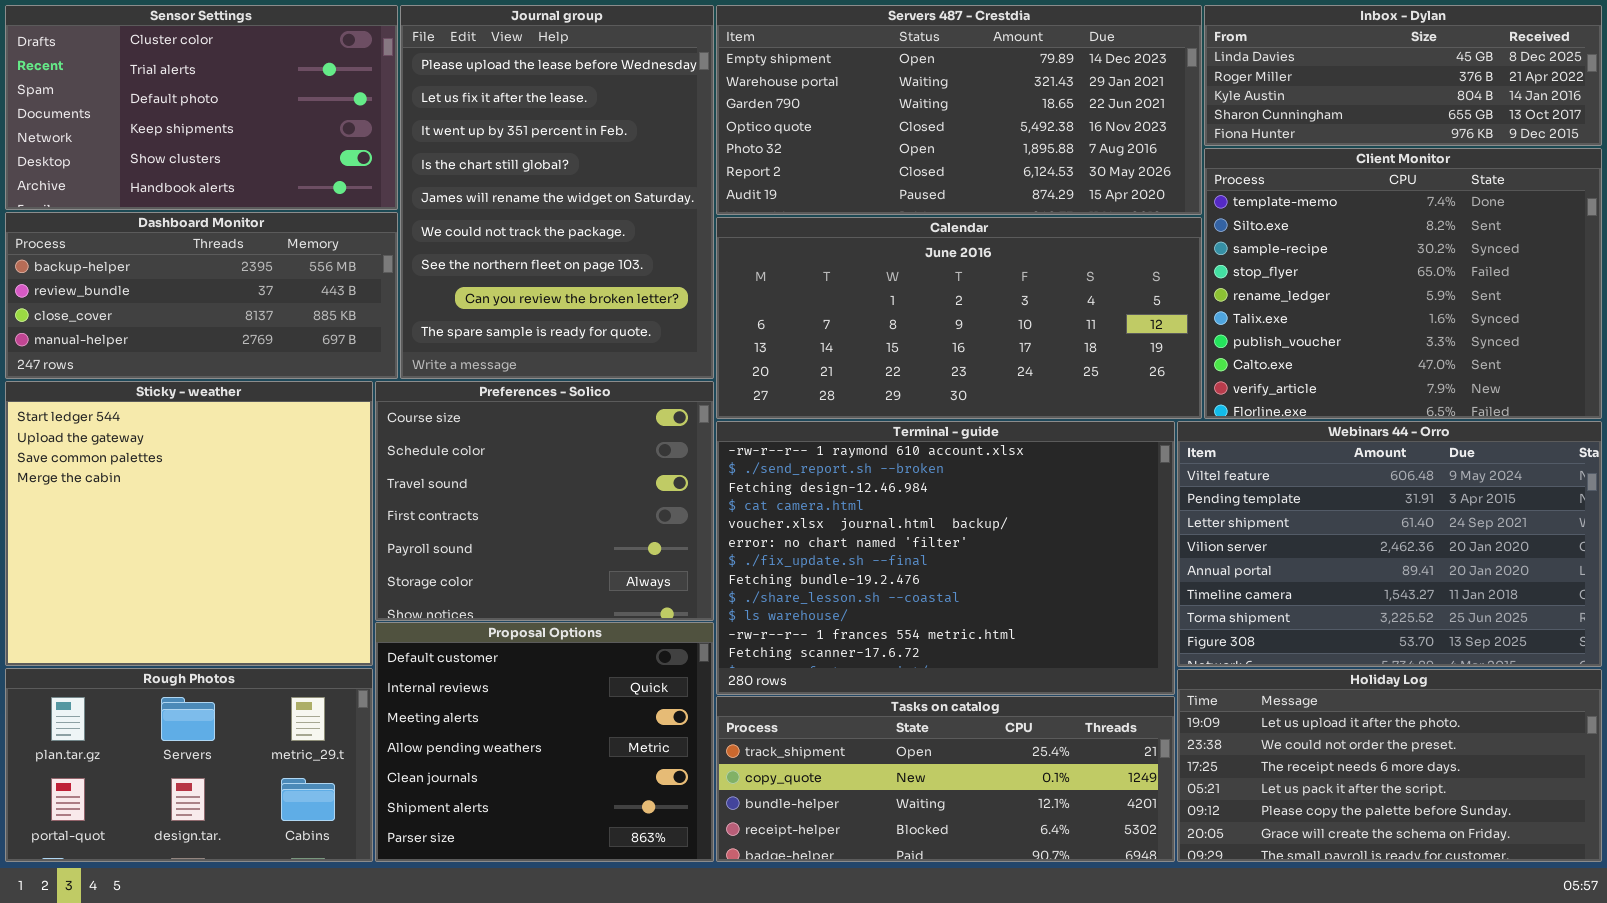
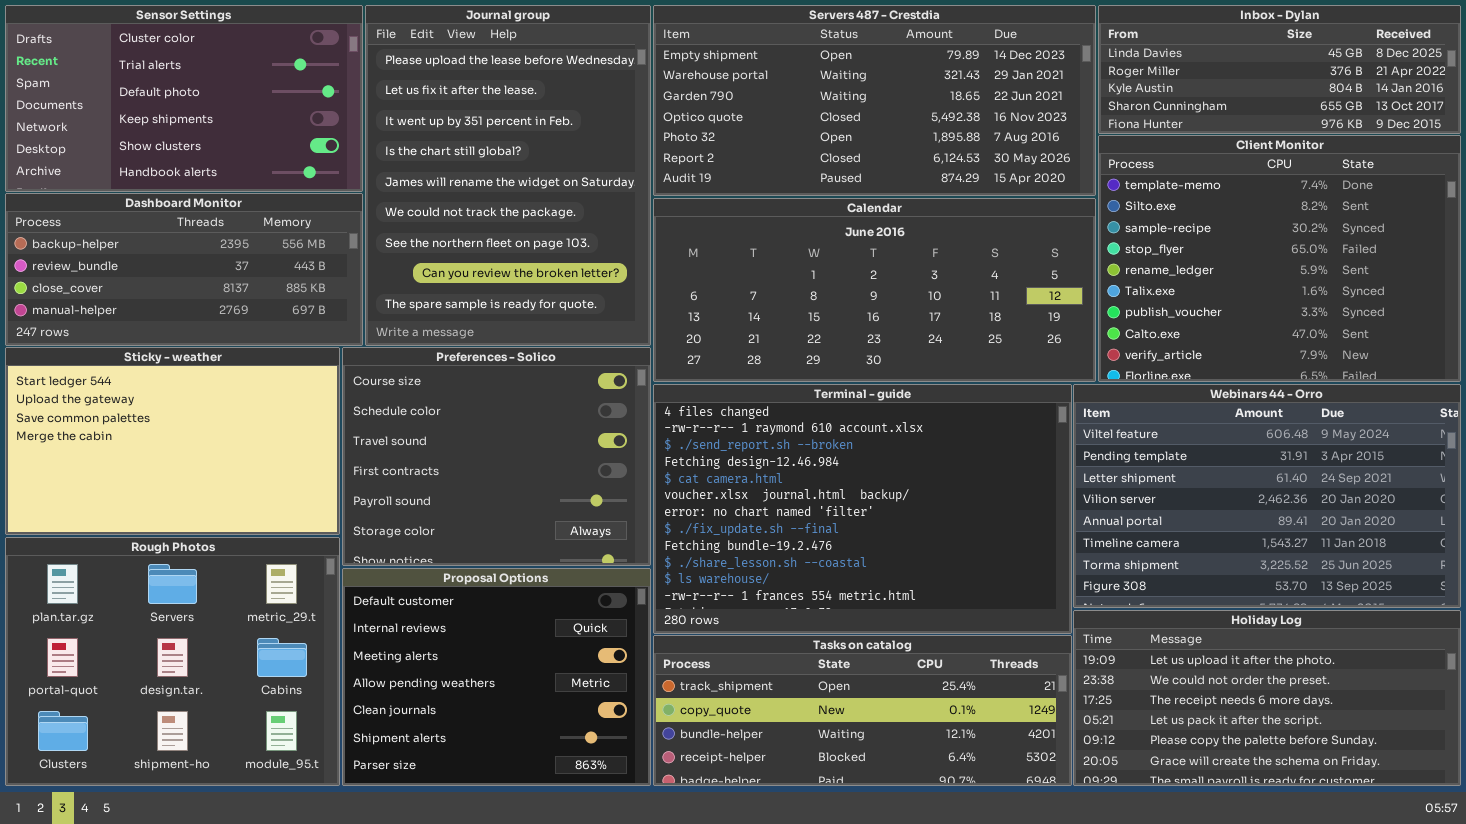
Sticky - weather: [5,381,373,666] -> [5,347,340,535], resized
Terminal - guide: [716,421,1175,695] -> [653,384,1072,634], scrolled up 1 row
Rough Photos: [5,668,373,862] -> [5,537,340,786], resized

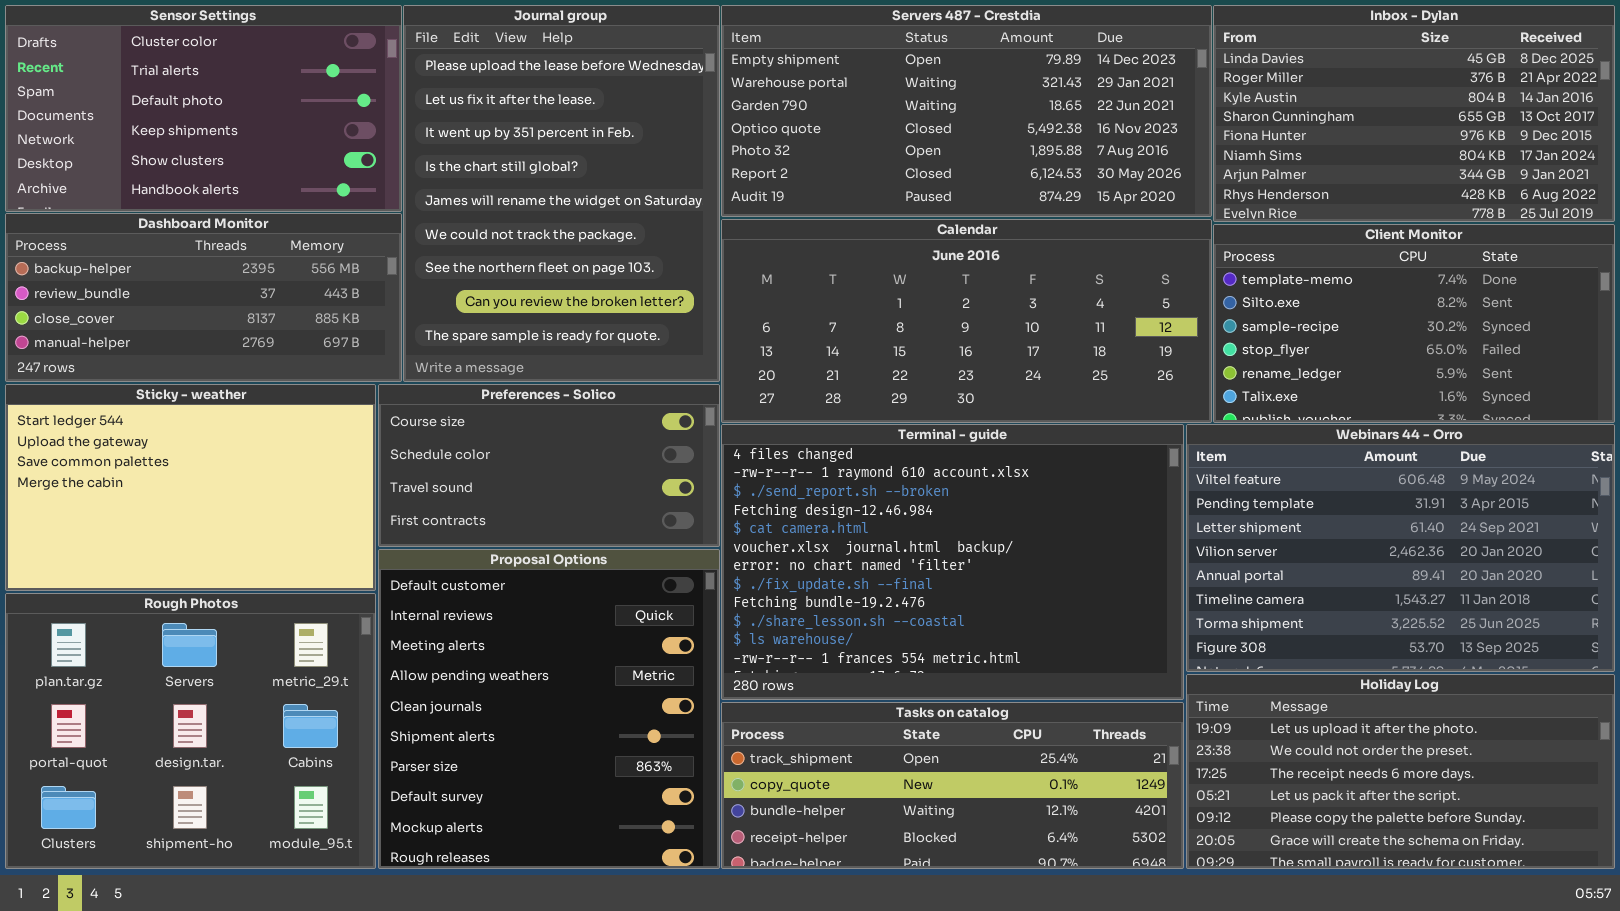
Inbox - Dylan: [1098,5,1461,134] -> [1213,5,1615,222], resized
Client Monitor: [1098,135,1461,382] -> [1213,224,1615,423], resized
Preferences - Solico: [342,347,651,566] -> [378,384,720,547], resized
Proposal Options: [342,568,651,786] -> [378,549,720,869], resized

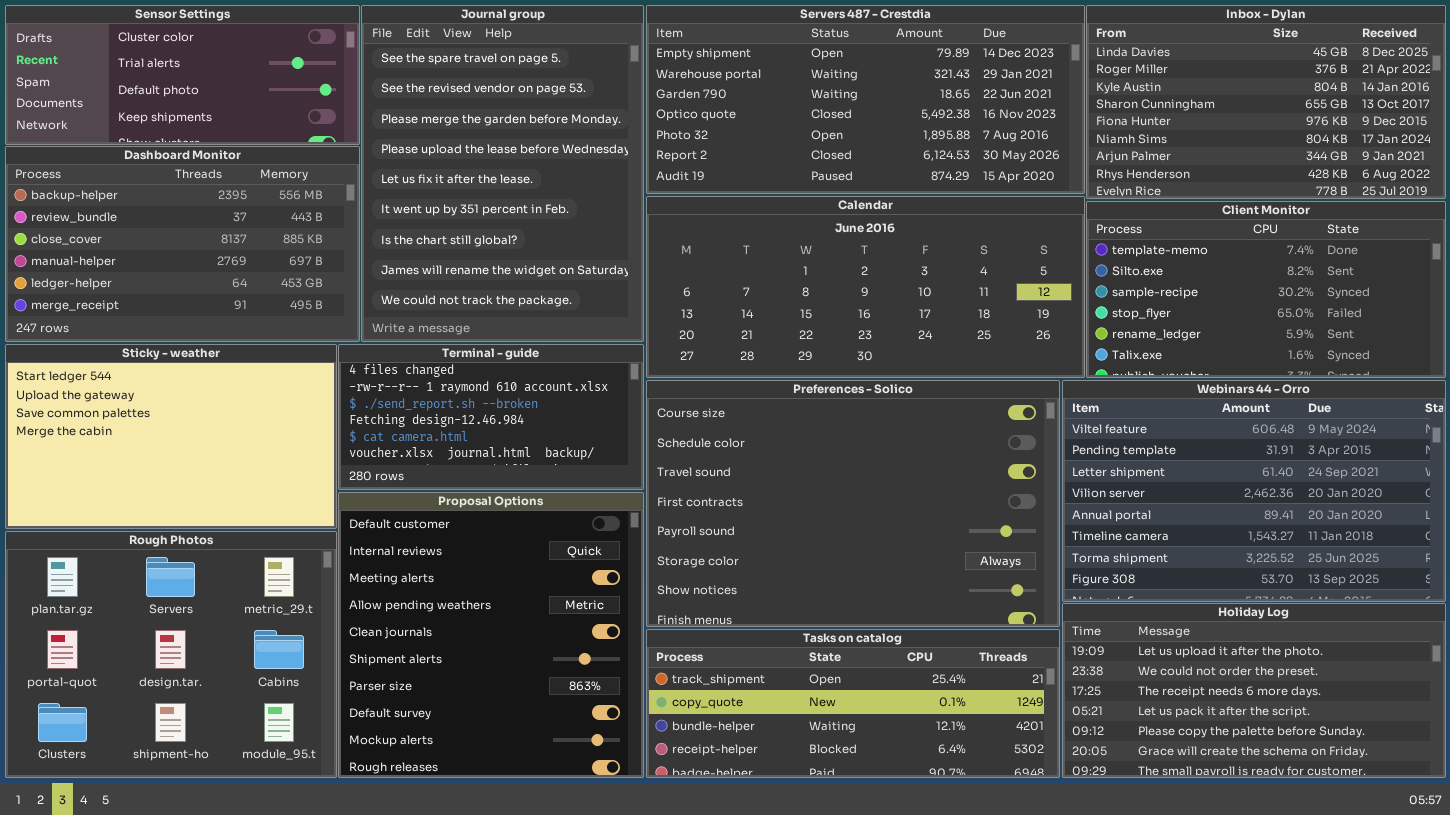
Sensor Settings: [5,5,402,212] -> [5,5,360,145], resized
Journal group: [403,5,720,382] -> [361,5,644,342], scrolled up 3 rows
Dashboard Monitor: [5,213,402,382] -> [5,146,360,342], resized
Preferences - Solico: [378,384,720,547] -> [646,380,1060,627], moved, resized
Terminal - guide: [721,424,1184,700] -> [338,344,644,490], moved, resized

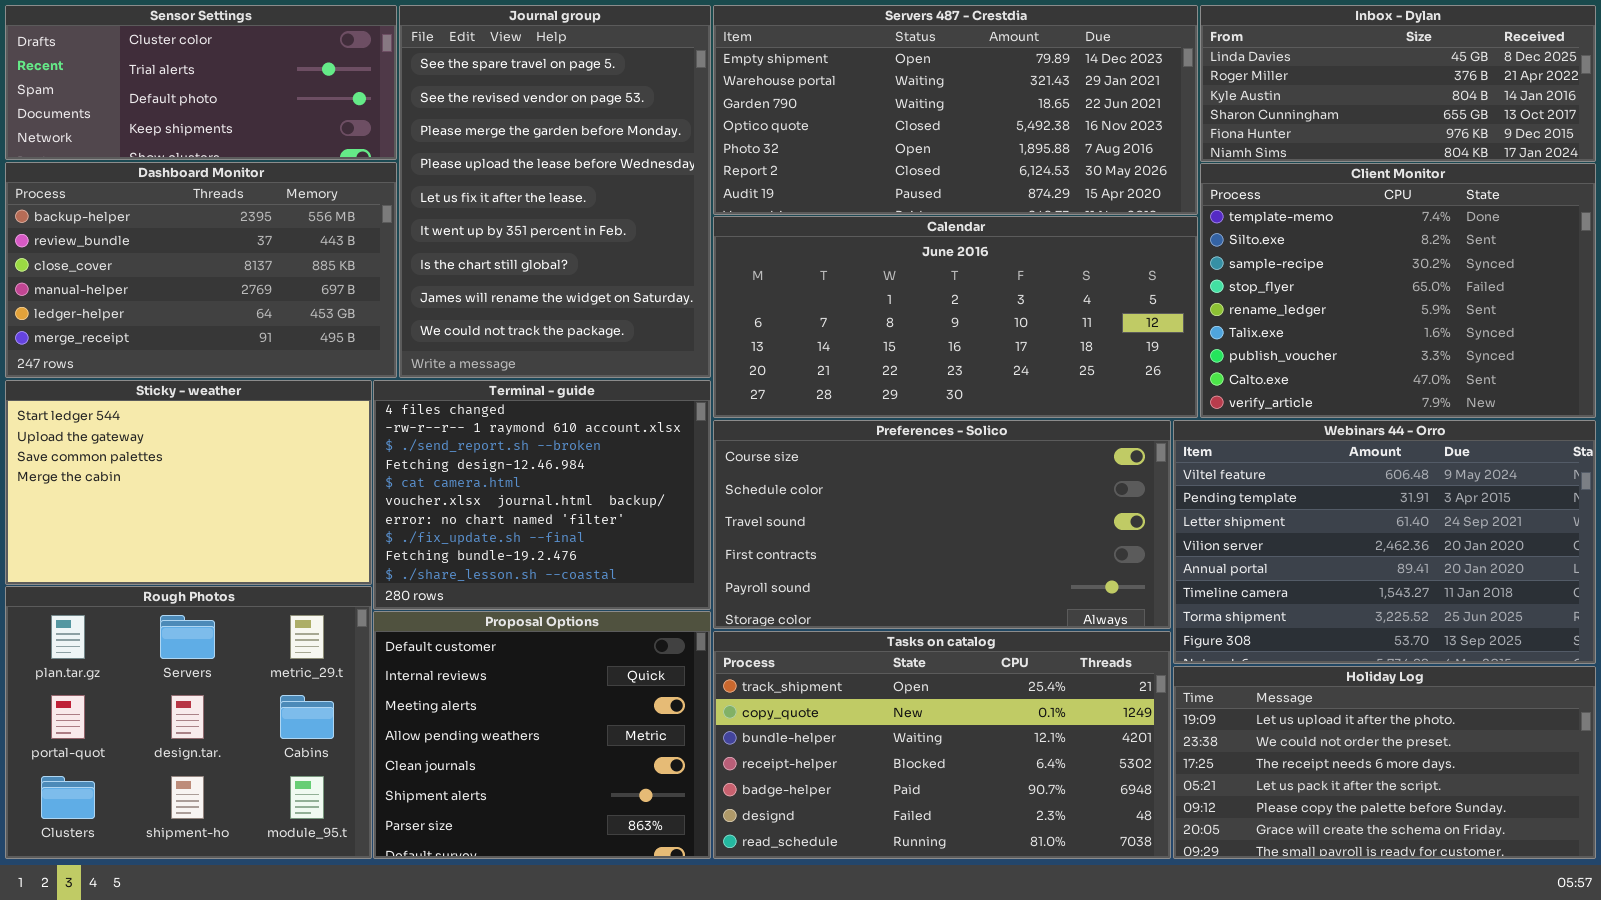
Inbox - Dylan: [1086,5,1446,199] -> [1200,5,1596,162], resized
Client Monitor: [1086,201,1446,378] -> [1200,163,1596,418], resized
Terminal - guide: [338,344,644,490] -> [373,380,711,610], resized
Preferences - Solico: [646,380,1060,627] -> [713,420,1171,629], resized
Proposal Options: [338,492,644,778] -> [373,611,711,859], resized
Tasks on catalog: [646,629,1060,778] -> [713,631,1171,859], resized

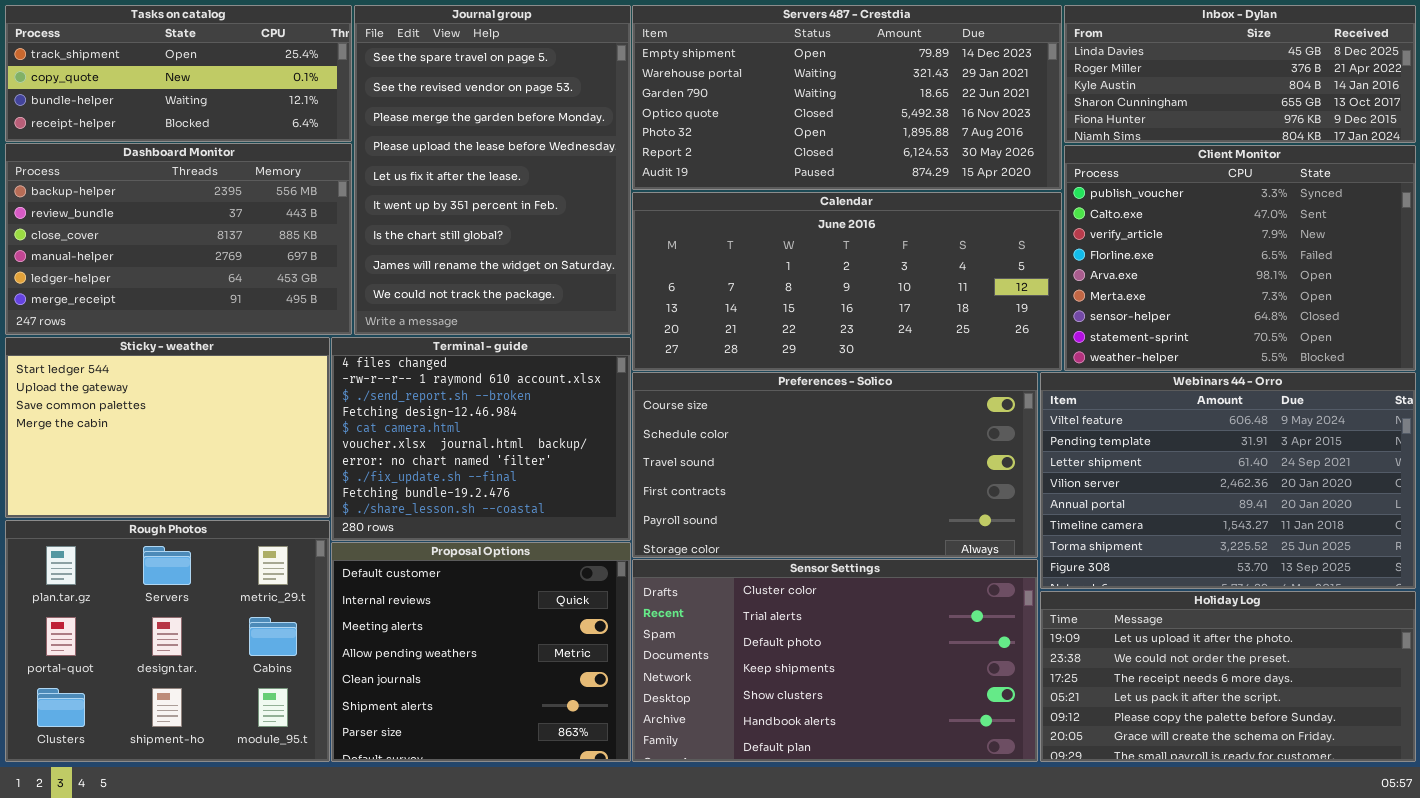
Sensor Settings: [5,5,397,160] -> [632,559,1038,762], moved, resized
Client Monitor: [1200,163,1596,418] -> [1064,145,1416,371], scrolled down 6 rows
Tasks on catalog: [713,631,1171,859] -> [5,5,352,142], moved, resized

